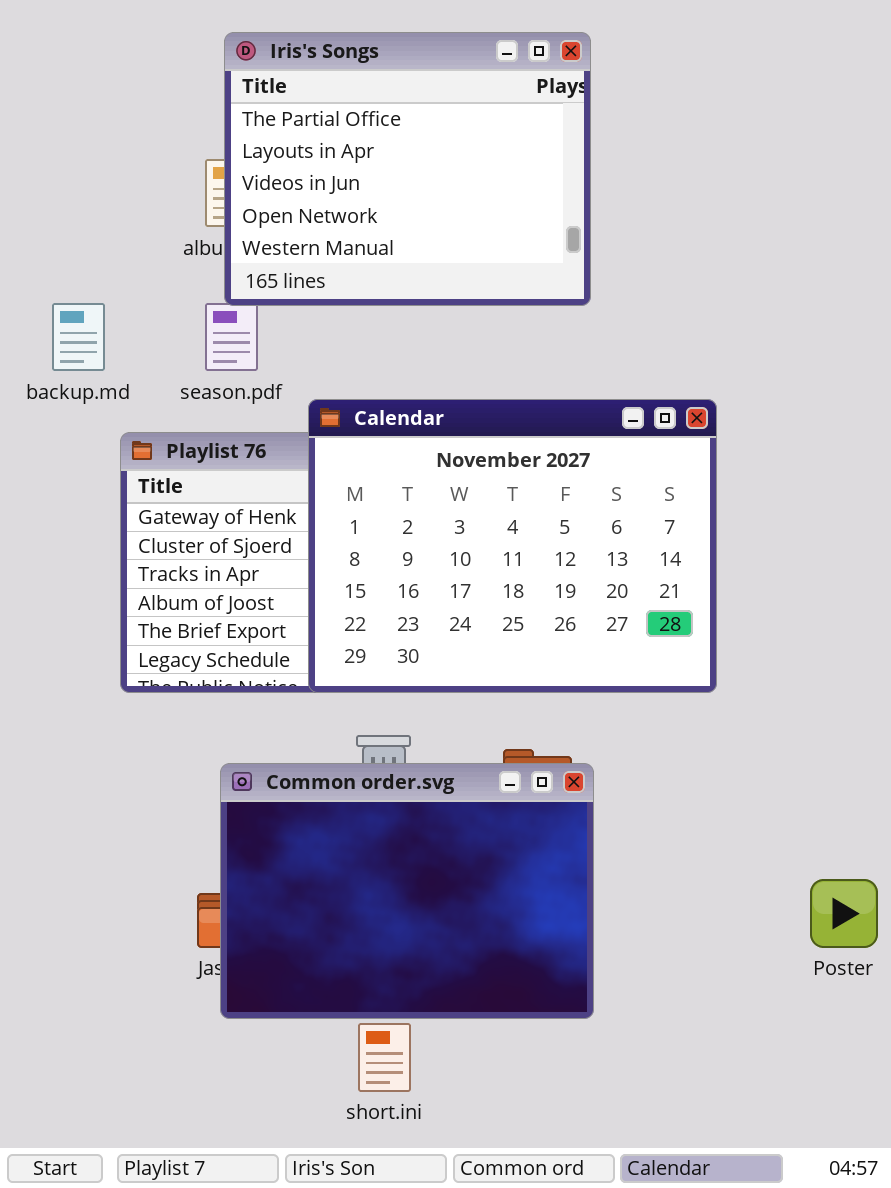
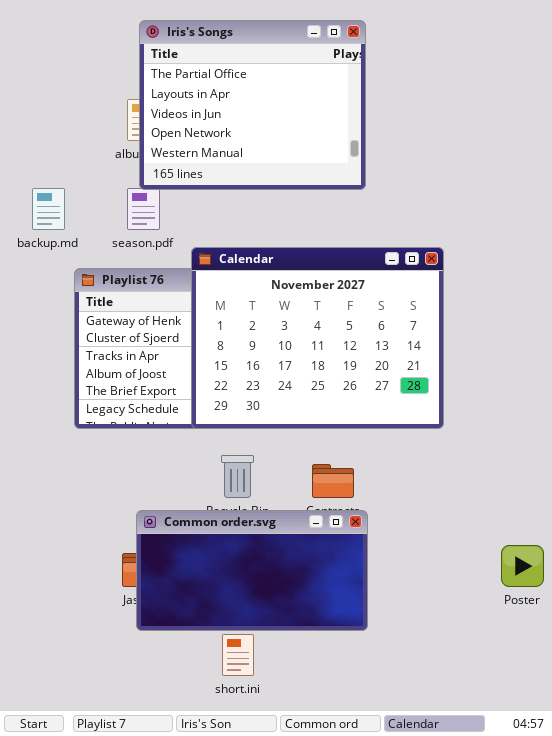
Common order.svg: [220,763,594,1019] -> [136,510,368,631], resized

